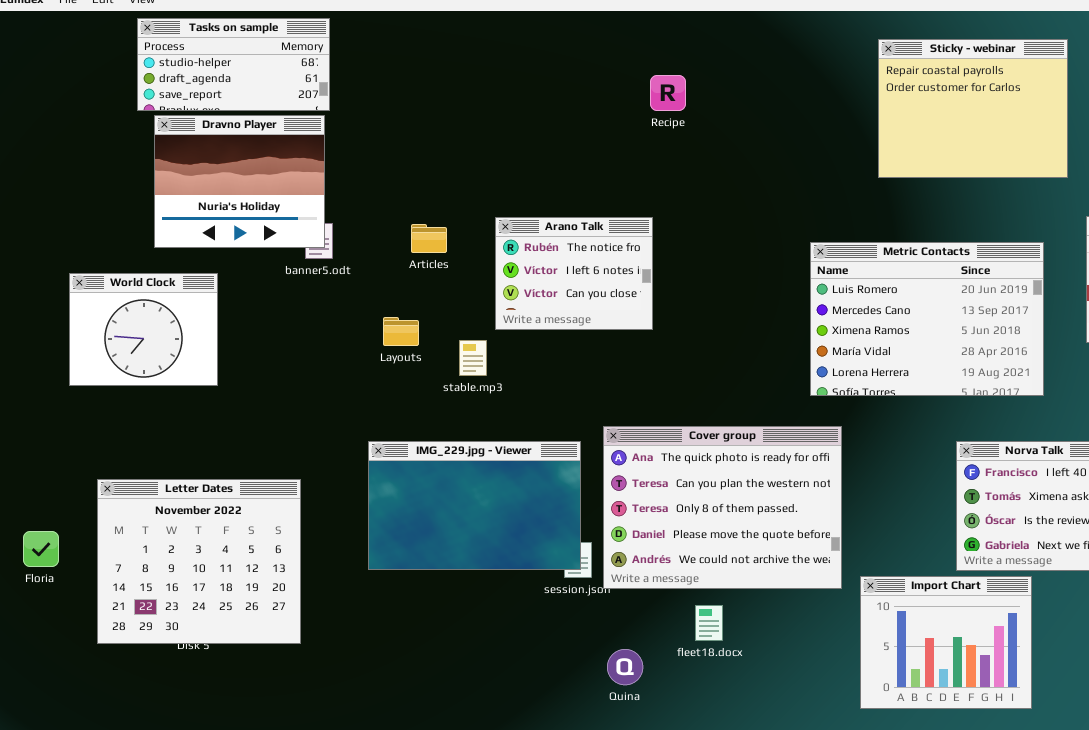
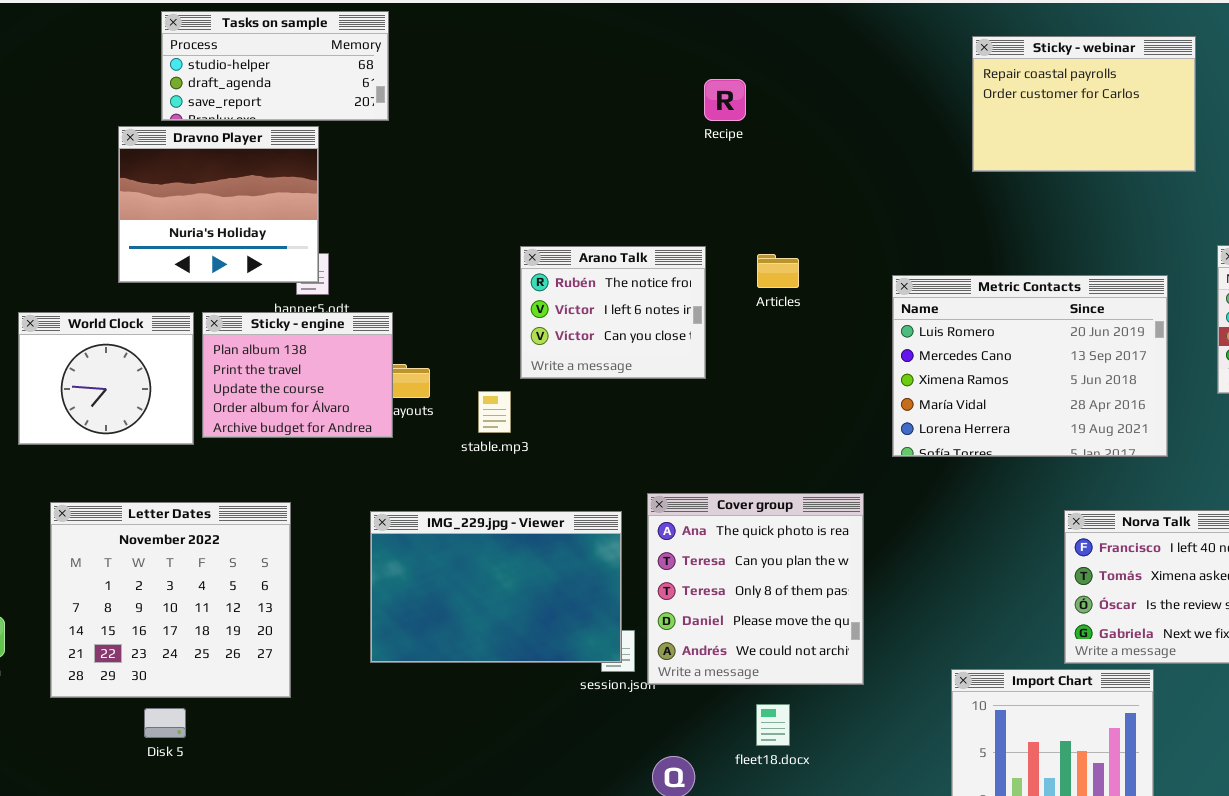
Tasks on sample: [137,18,330,111] -> [161,11,389,121], moved
Sticky - webinar: [878,39,1068,178] -> [972,36,1196,172], resized
Articles: [411,224,447,253] -> [757,254,799,288], moved
Sticky - engine: none -> [202,312,393,438], opened
Cover group: [603,426,842,589] -> [647,493,864,685], resized
Letter Dates: [97,479,301,644] -> [50,502,291,698], moved

